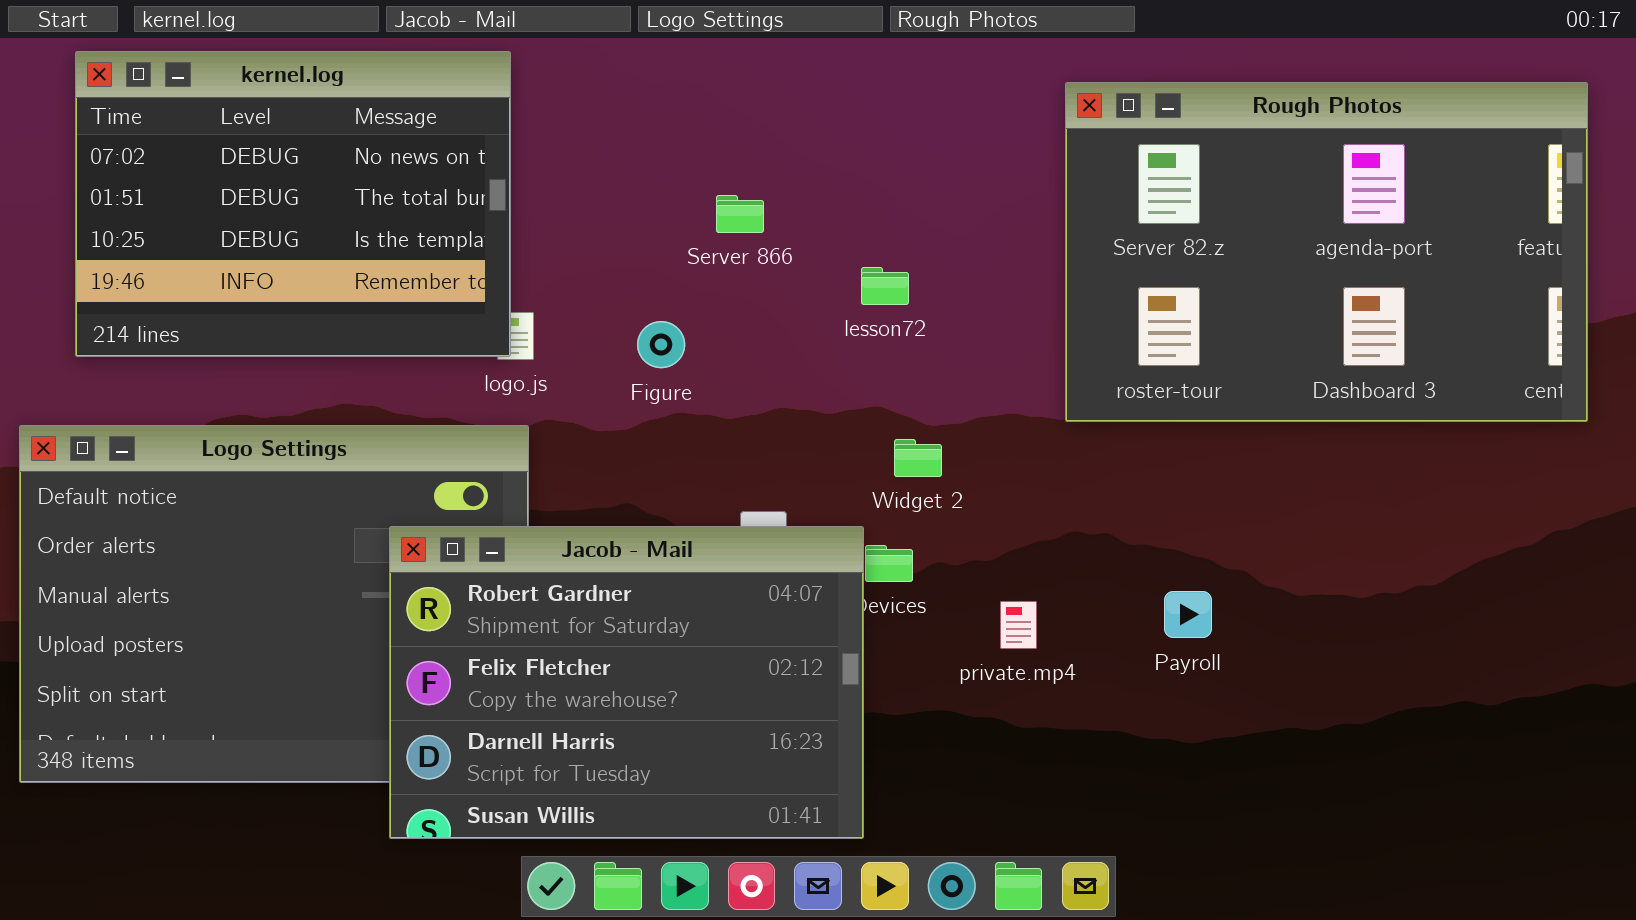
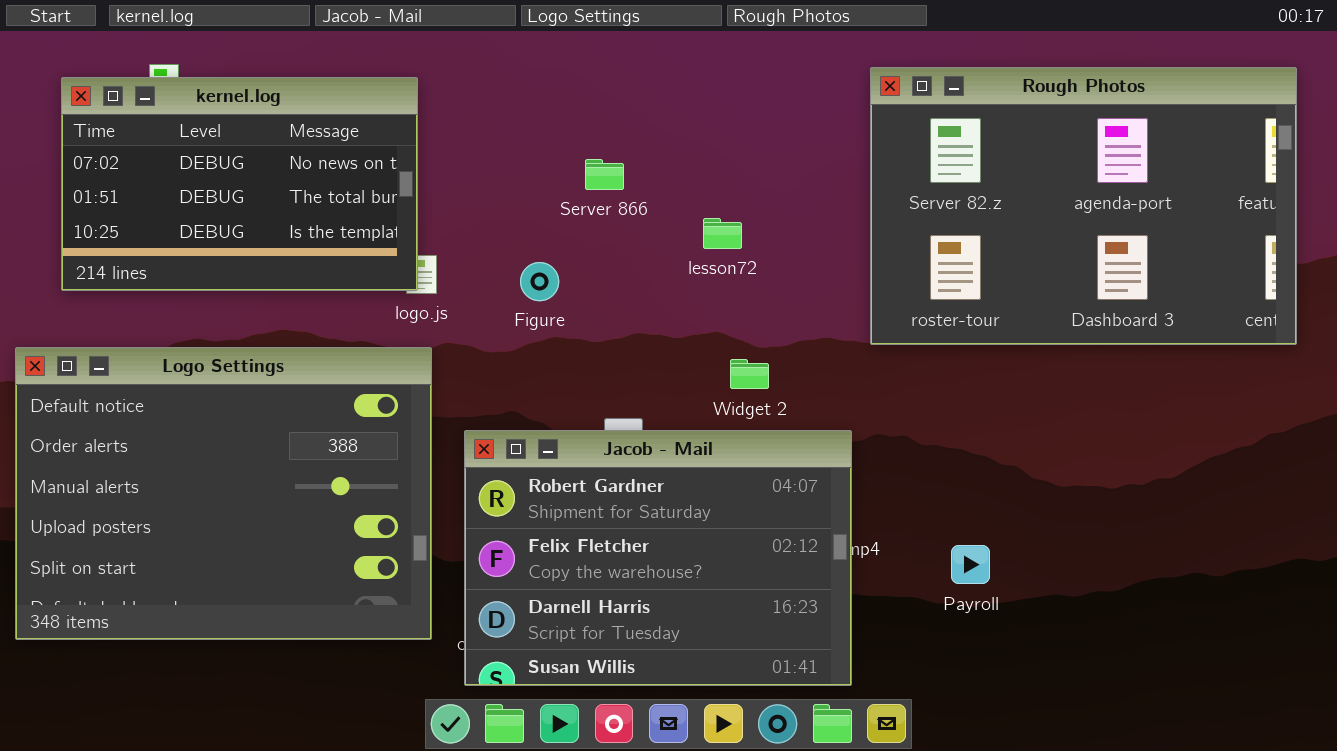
kernel.log: [75,51,511,357] -> [61,77,418,291], resized
Jacob - Mail: [389,526,864,839] -> [464,430,852,686], moved
Payroll: [1164,591,1212,638] -> [951,545,990,584], moved

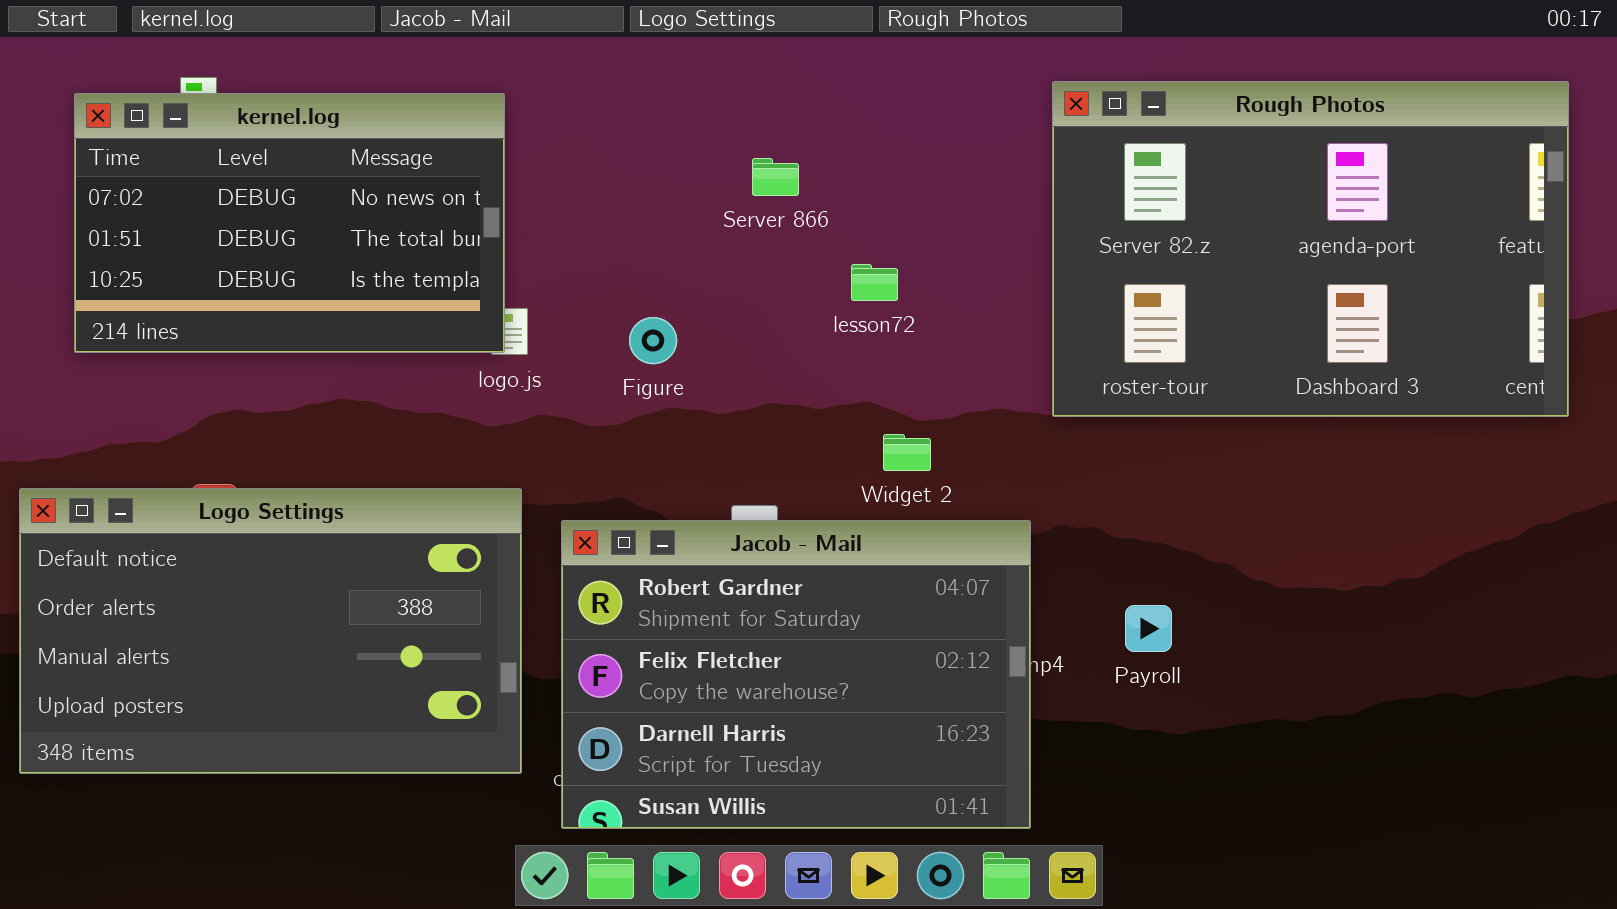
Server 866: [585,159,624,190] -> [752,158,799,196], moved
Logo Settings: [15,347,432,640] -> [19,488,522,774], resized
Payroll: [951,545,990,584] -> [1125,605,1172,652], moved

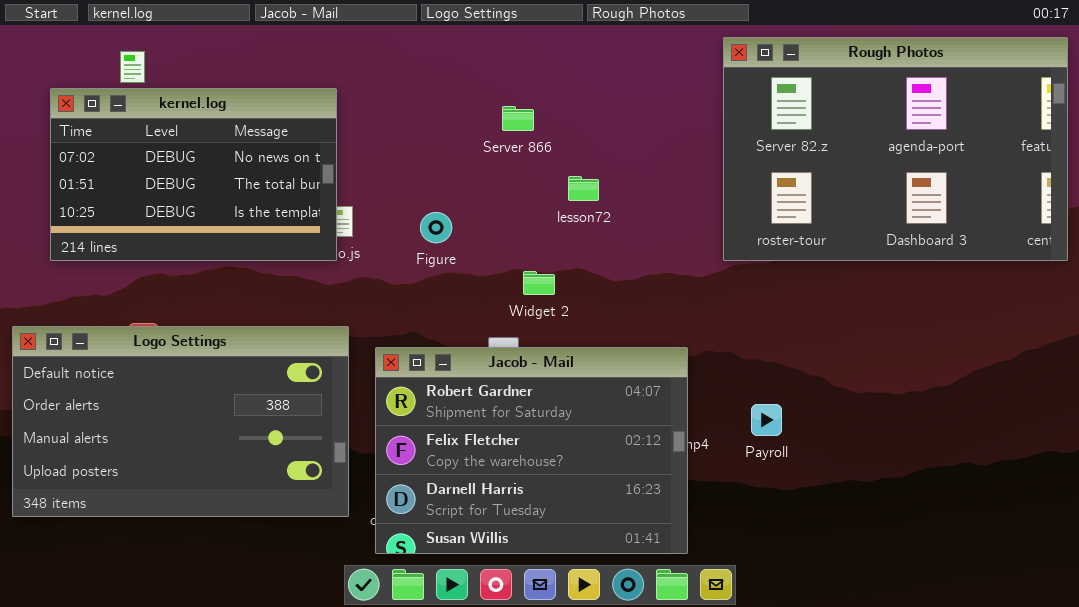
Rough Photos: [1052,81,1569,417] -> [723,37,1068,261], moved
kernel.log: [74,93,505,353] -> [50,88,337,261], moved
Widget 2: [883,434,931,471] -> [523,271,555,295], moved

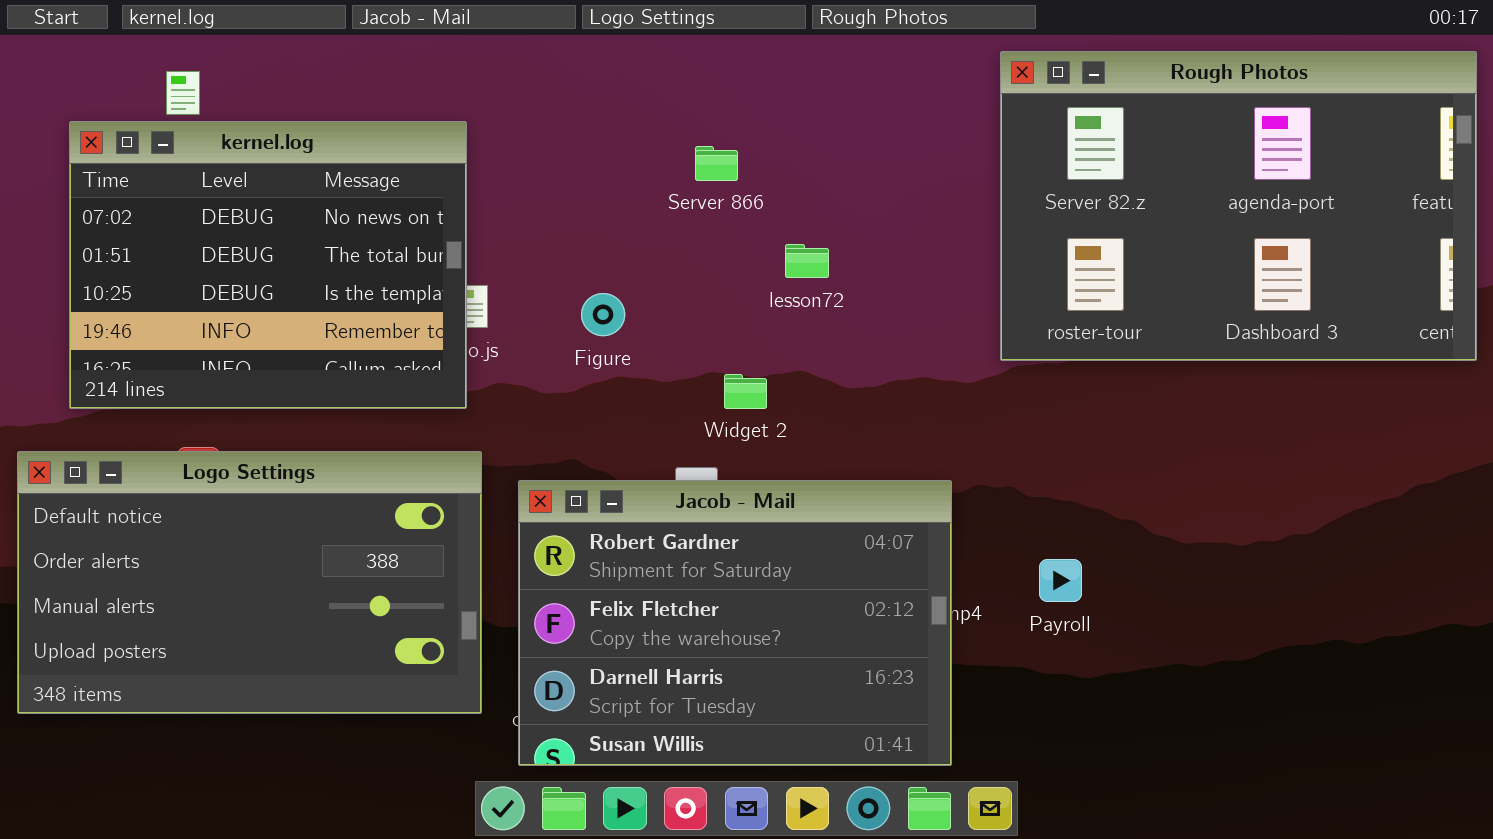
kernel.log: [50,88,337,261] -> [69,121,467,409], resized

